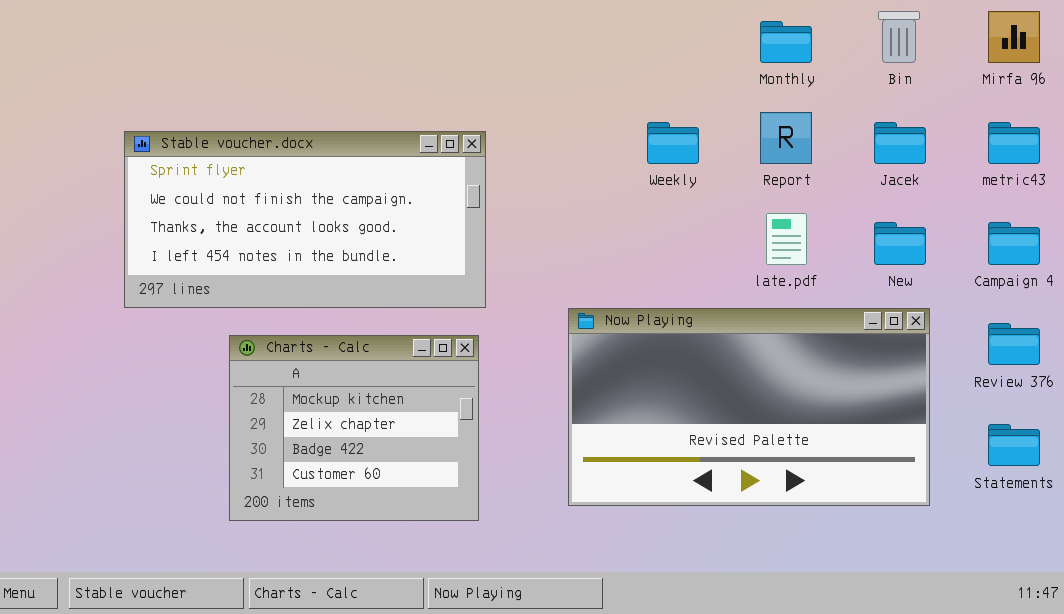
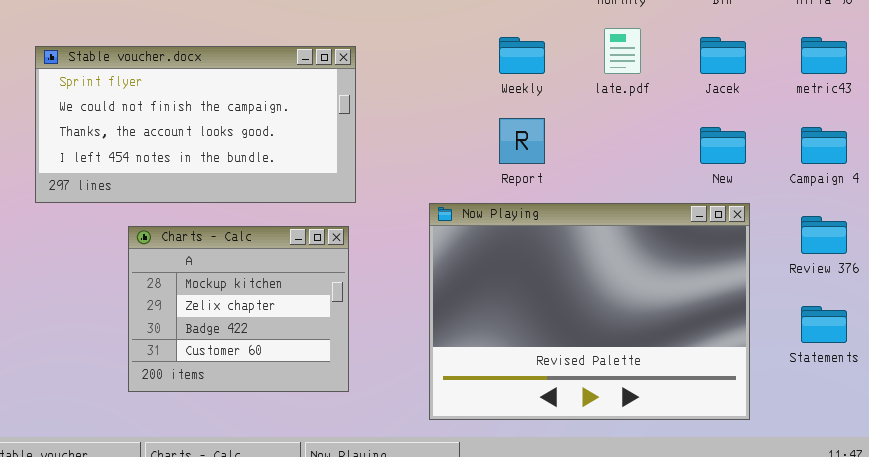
Report: [760,112,812,164] -> [499,118,545,164], moved
late.pdf: [766,213,807,265] -> [604,28,641,74], moved
Now Playing: [568,308,930,506] -> [429,203,750,420], resized

